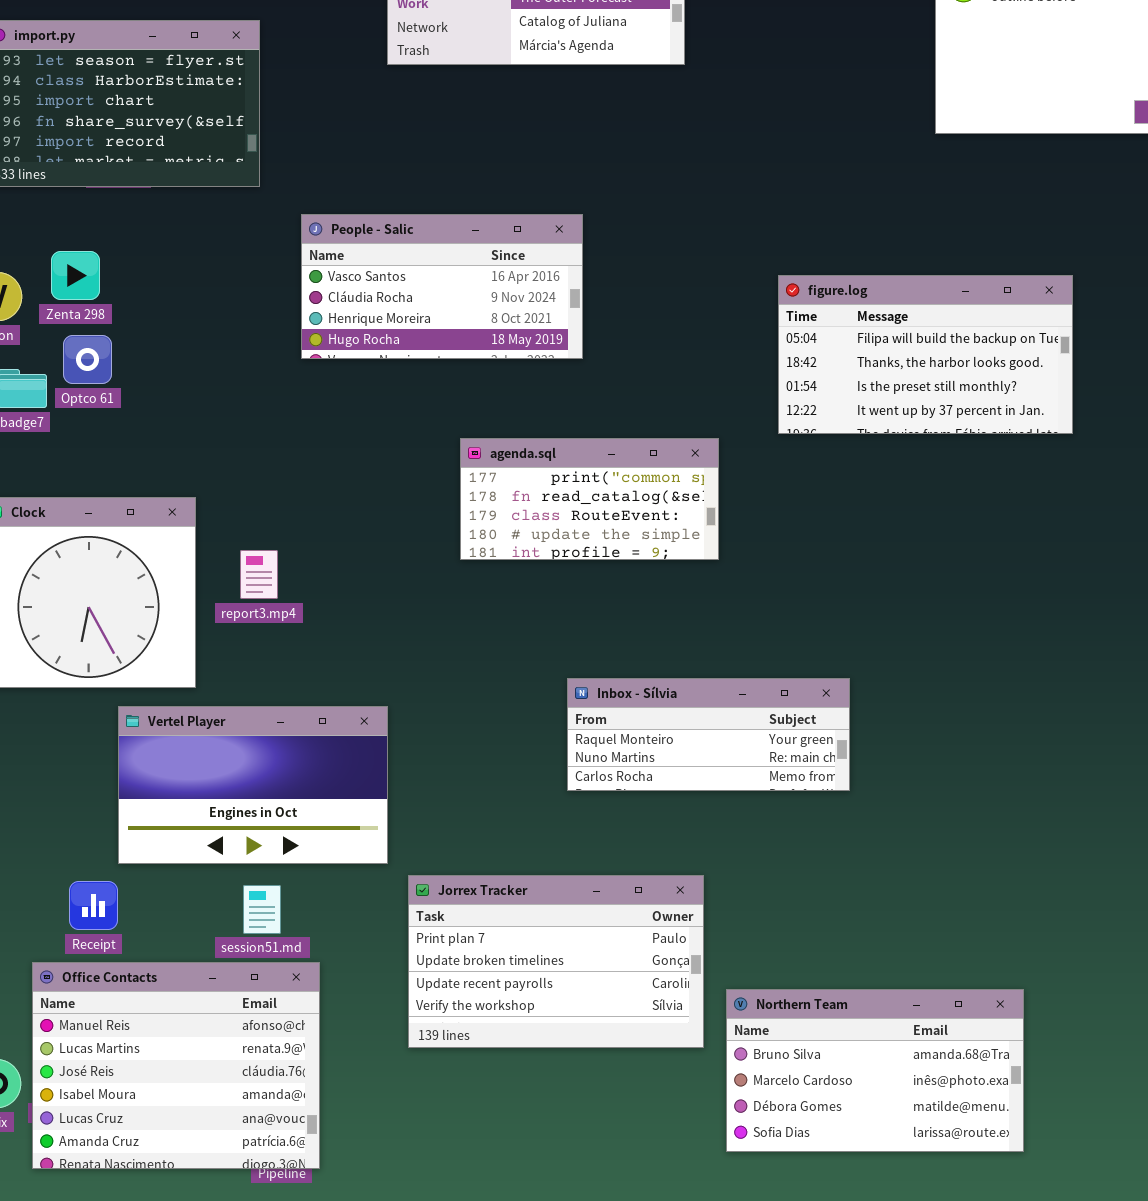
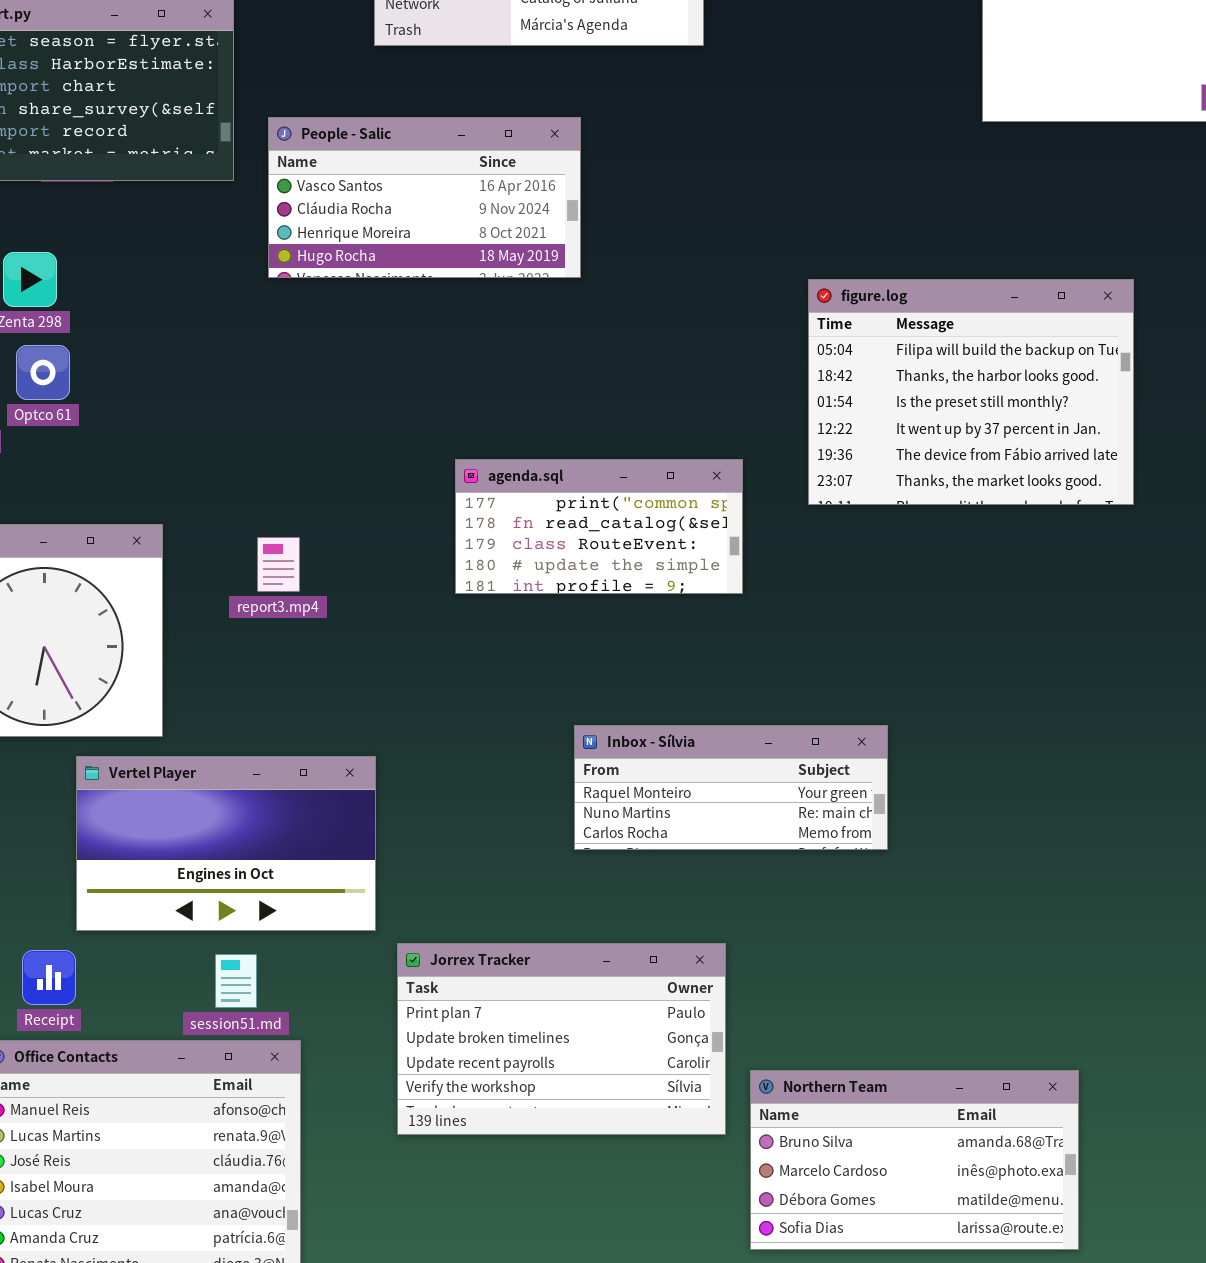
People - Salic: [301,214,583,359] -> [268,117,581,278], moved
figure.log: [778,275,1073,434] -> [808,279,1134,505], resized
report3.mp4: [240,550,278,599] -> [257,537,300,592], moved

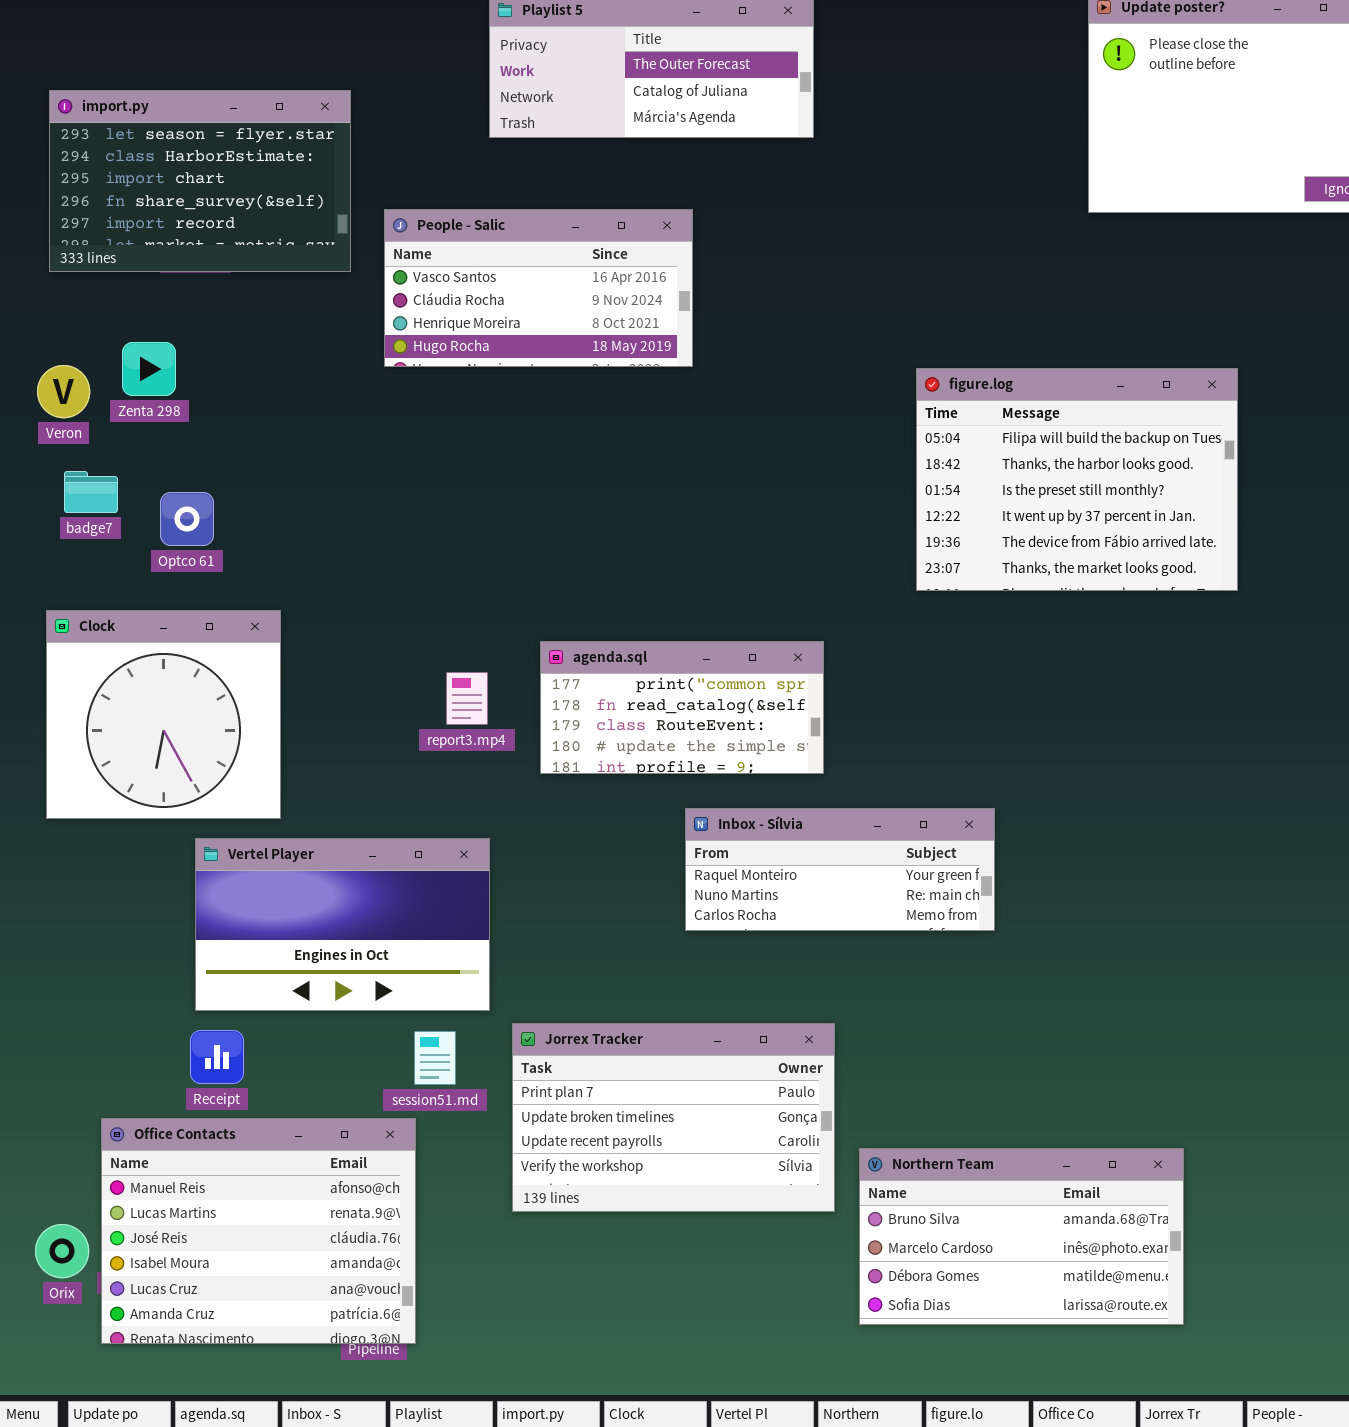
Optco 61: [16,345,70,400] -> [160,492,214,546], moved
agenda.sql: [455,459,743,594] -> [540,641,824,774], moved
report3.mp4: [257,537,300,592] -> [446,672,488,725], moved
Receipt: [22,950,76,1005] -> [190,1030,244,1084], moved
session51.md: [215,954,257,1008] -> [414,1031,456,1085], moved

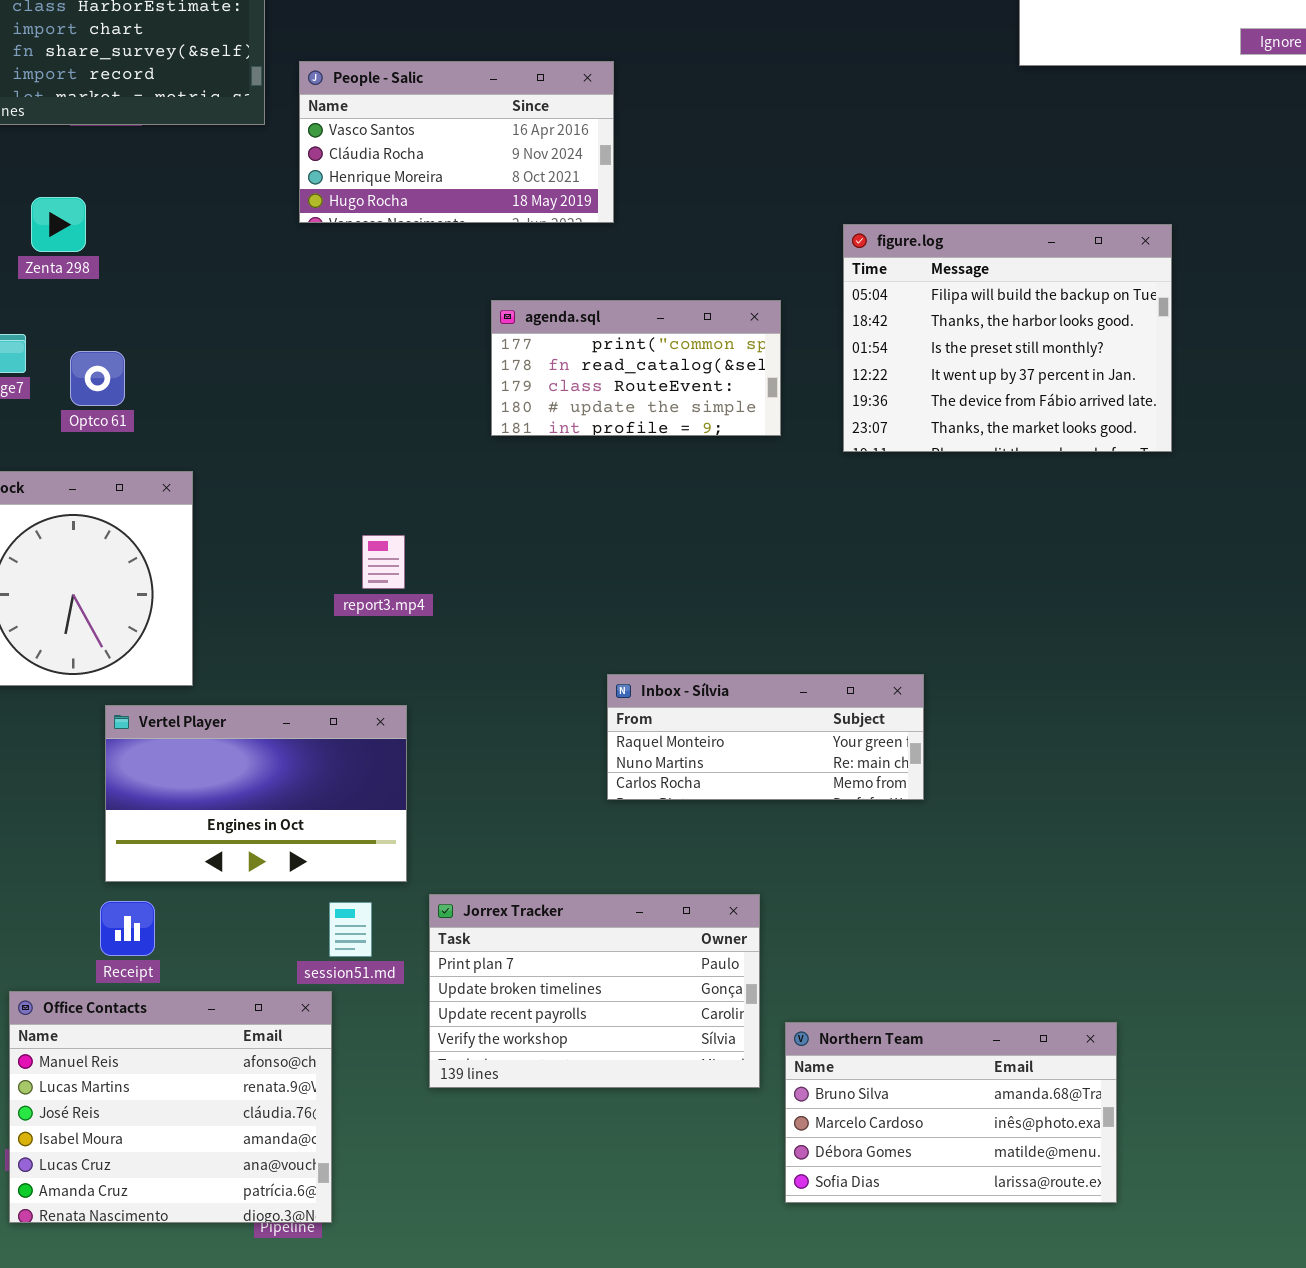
agenda.sql: [540,641,824,774] -> [491,300,781,436], moved

